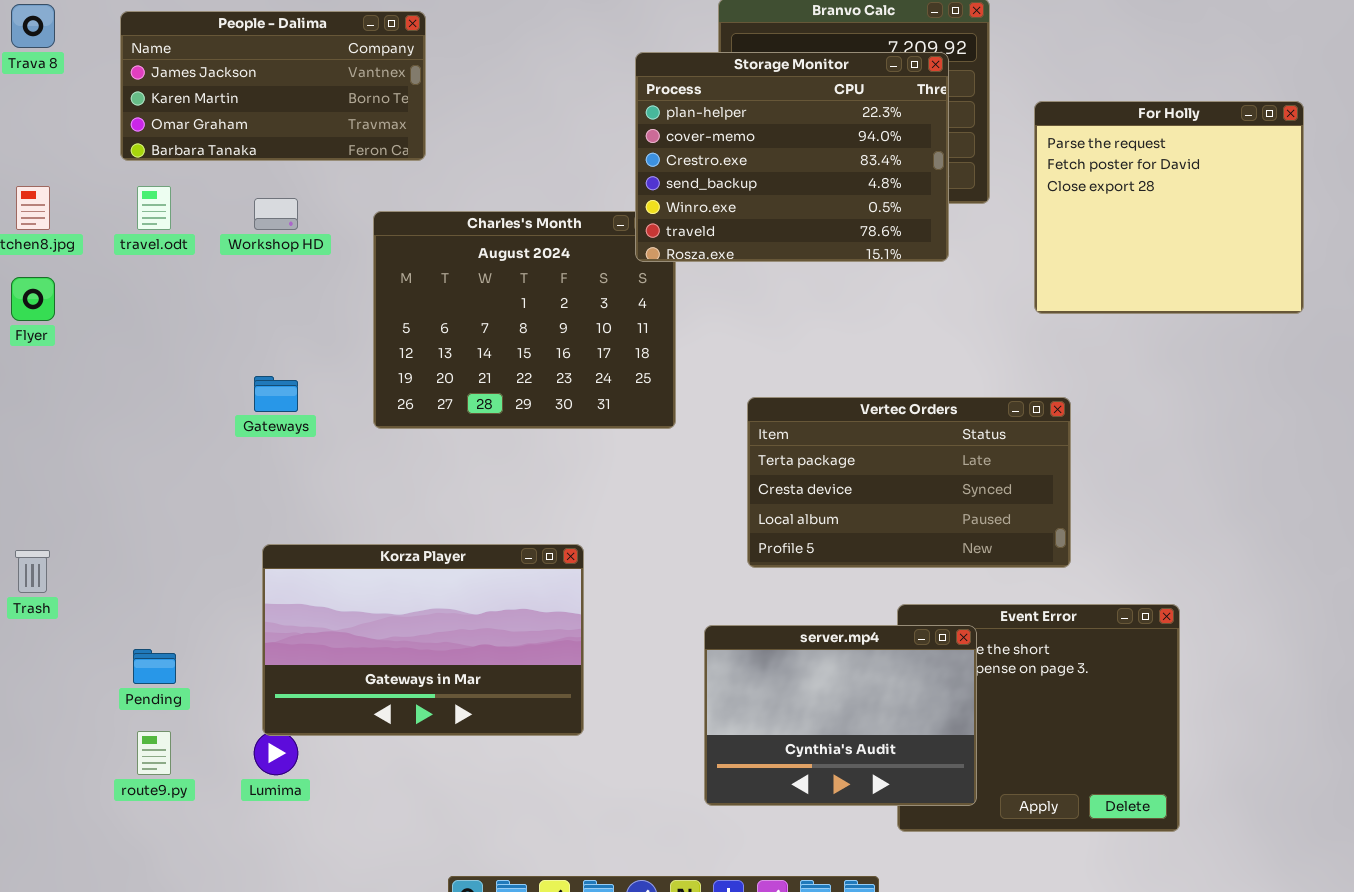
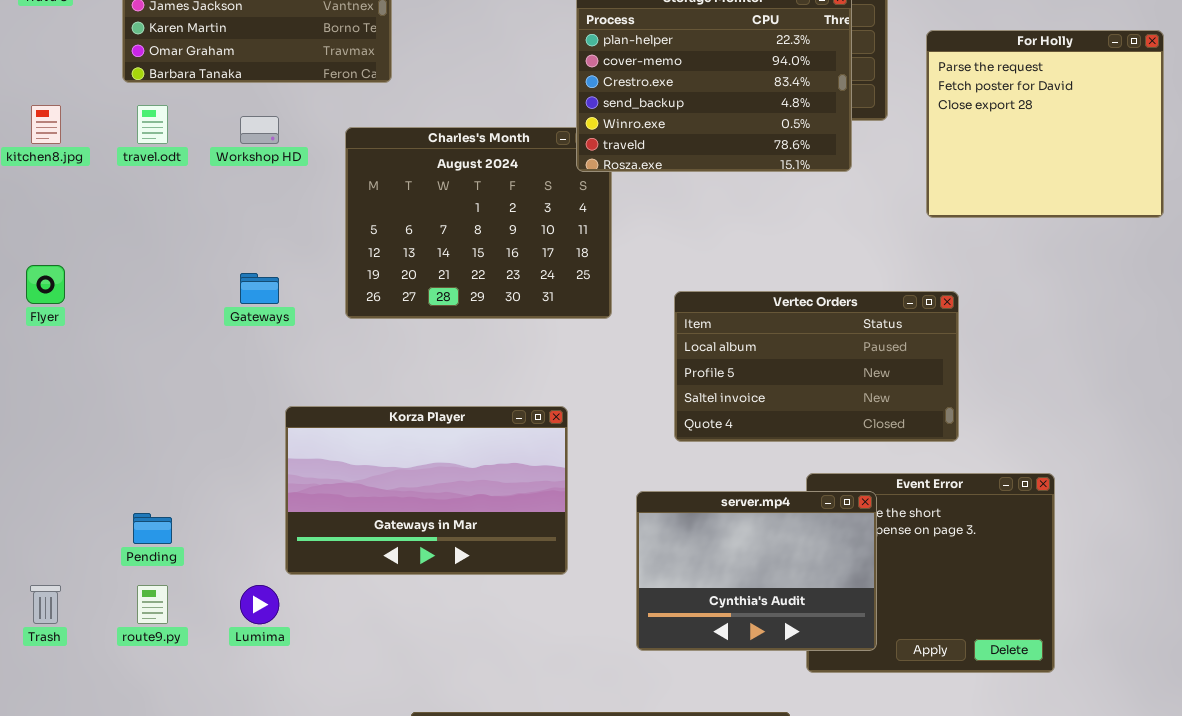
Flyer: [11,277,55,321] -> [26,265,65,304], moved
Vertec Orders: [747,397,1071,568] -> [674,291,959,442], scrolled down 2 rows
Korza Player: [262,544,584,736] -> [285,406,568,575], moved
Trash: [15,550,50,593] -> [30,585,61,624], moved

